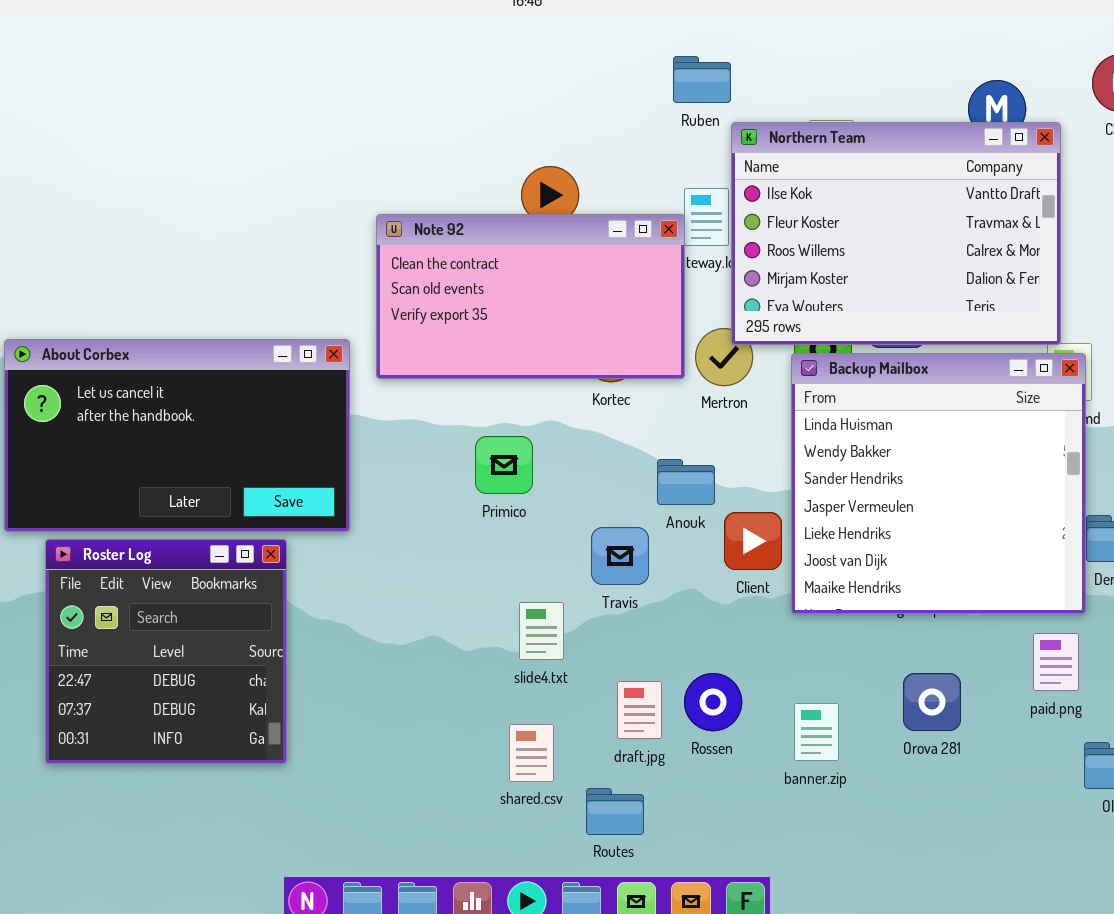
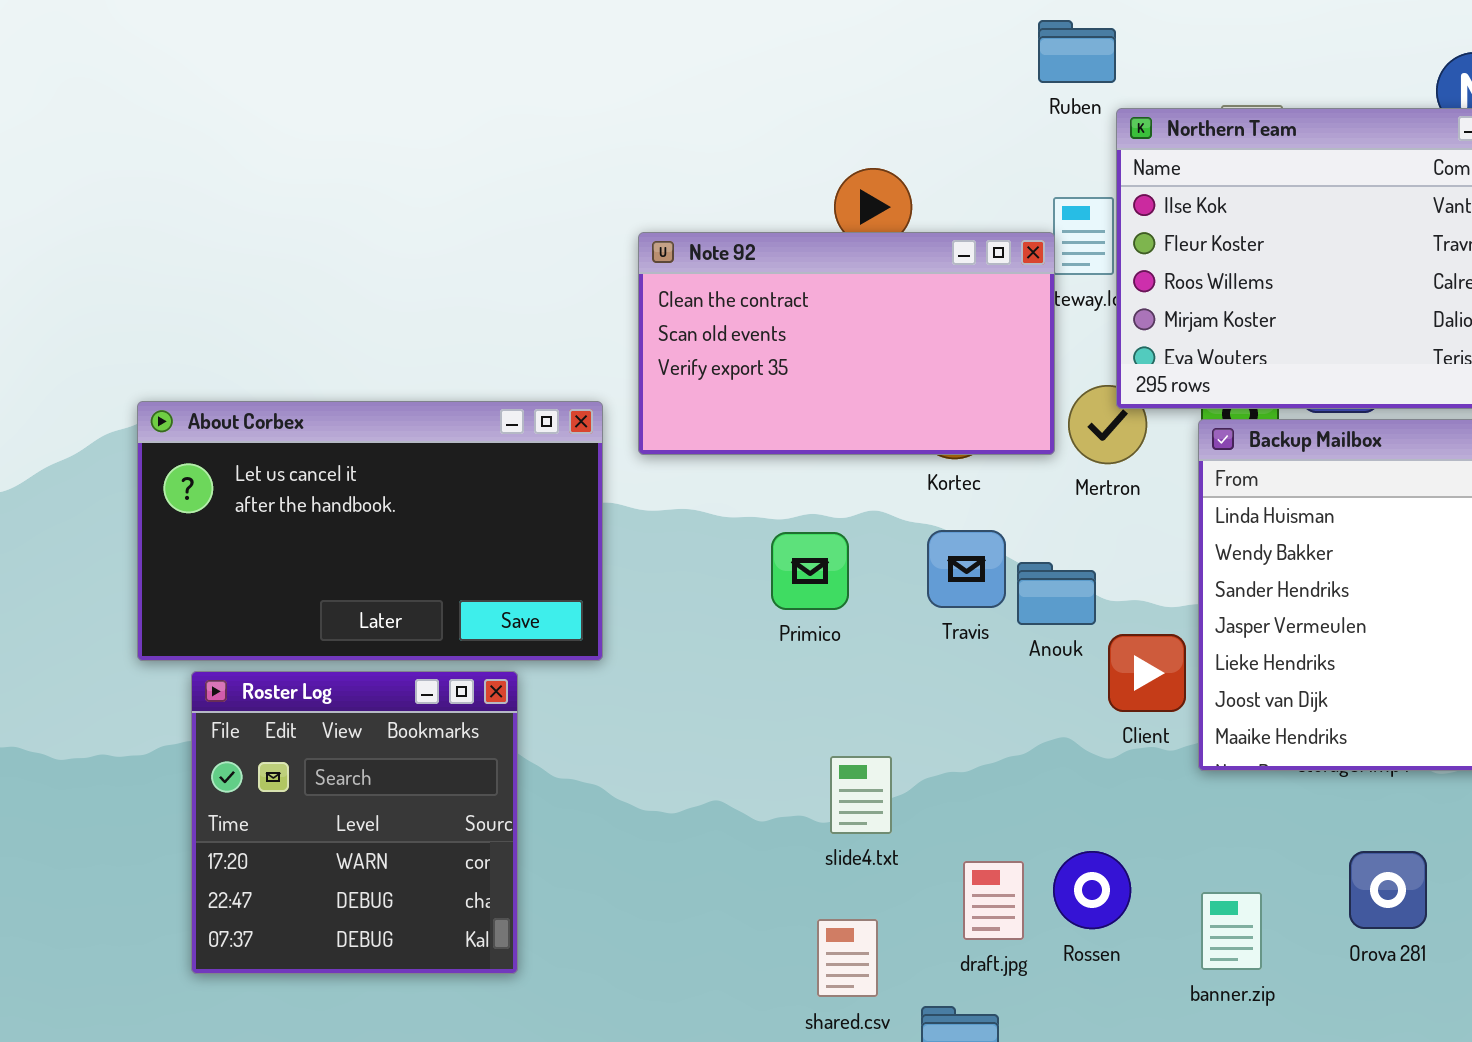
Travis: [591,527,649,585] -> [927,530,1006,608], moved
Roster Log: [45,539,287,764] -> [191,671,518,974], scrolled up 1 row

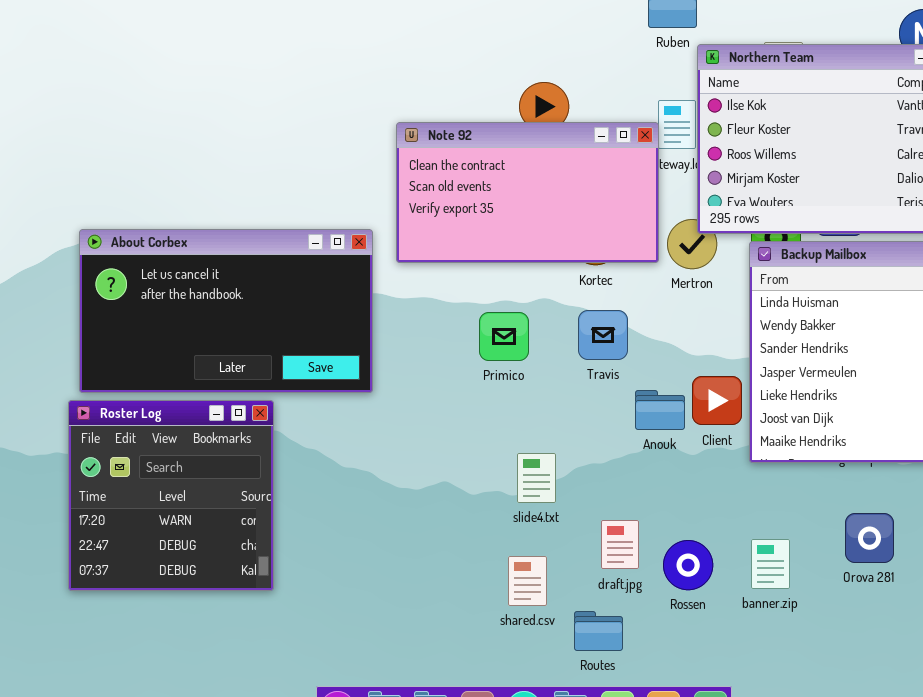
Anouk: [1017,562,1096,625] -> [635,390,685,430], moved
Roster Log: [191,671,518,974] -> [68,400,274,591], moved
Rossen: [1053,851,1131,929] -> [663,540,713,590], moved

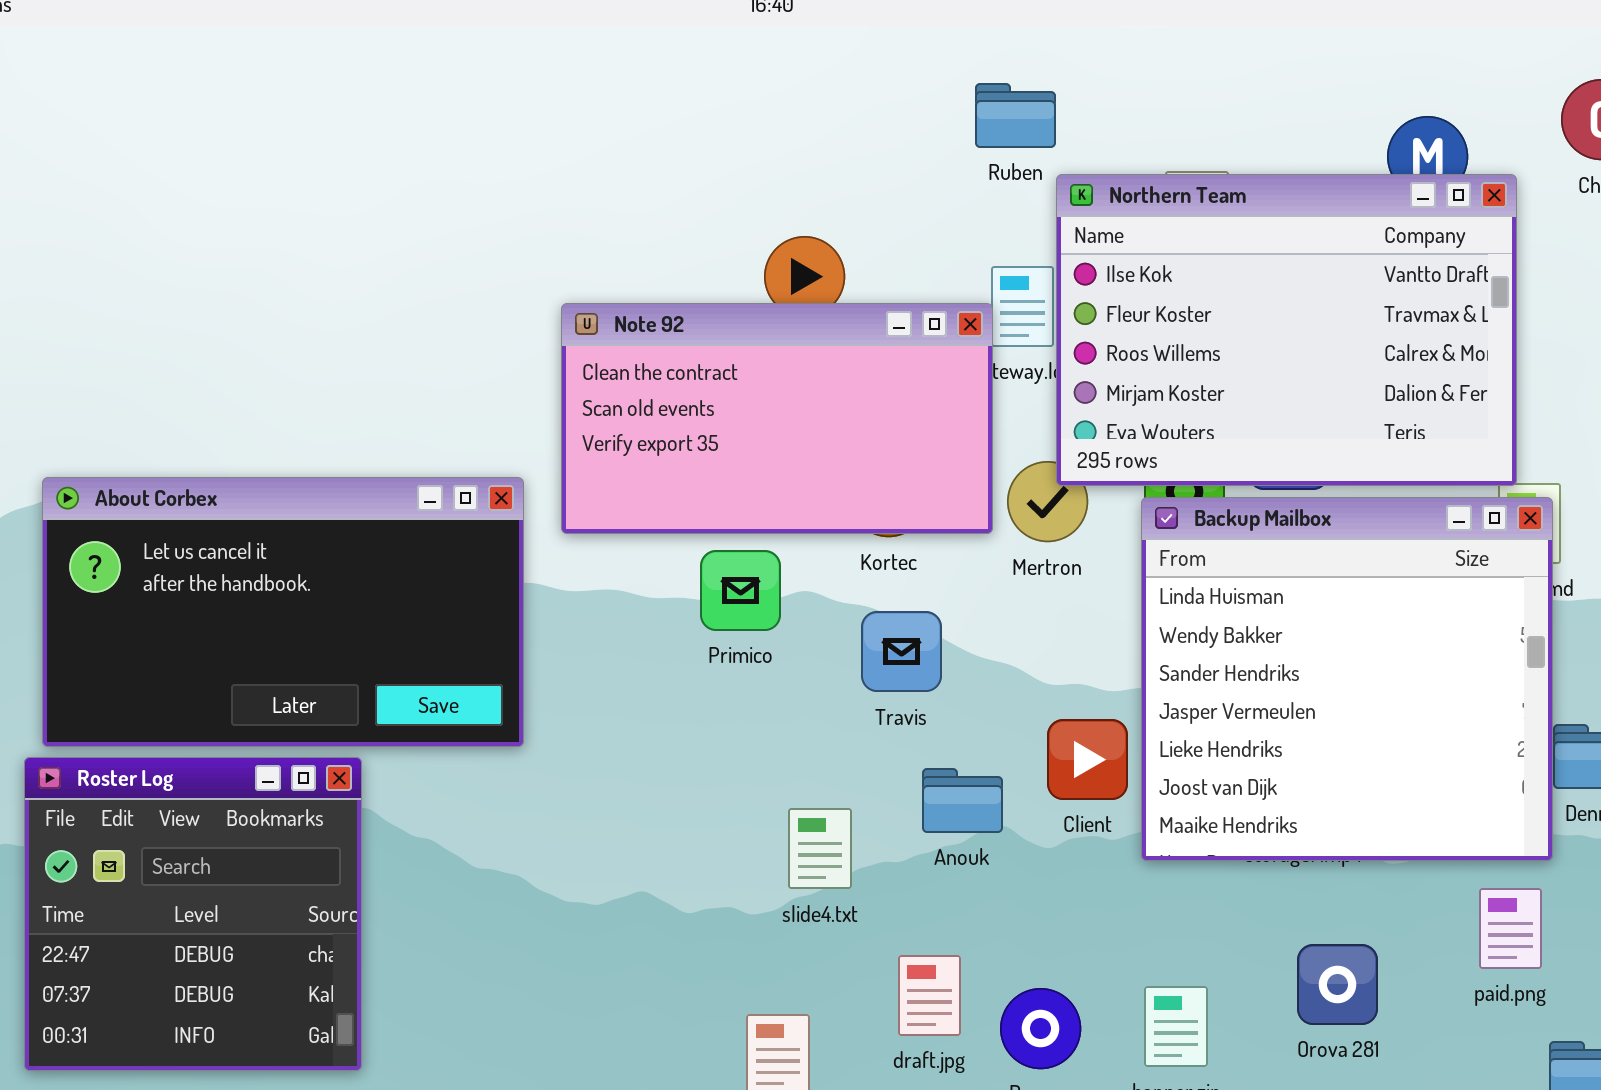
Primico: [479,312,529,361] -> [700,550,781,631], moved
Anouk: [635,390,685,430] -> [922,768,1003,833], moved
Roster Log: [68,400,274,591] -> [24,757,362,1071], scrolled down 1 row
slide4.txt: [517,453,556,503] -> [788,808,852,889], moved

